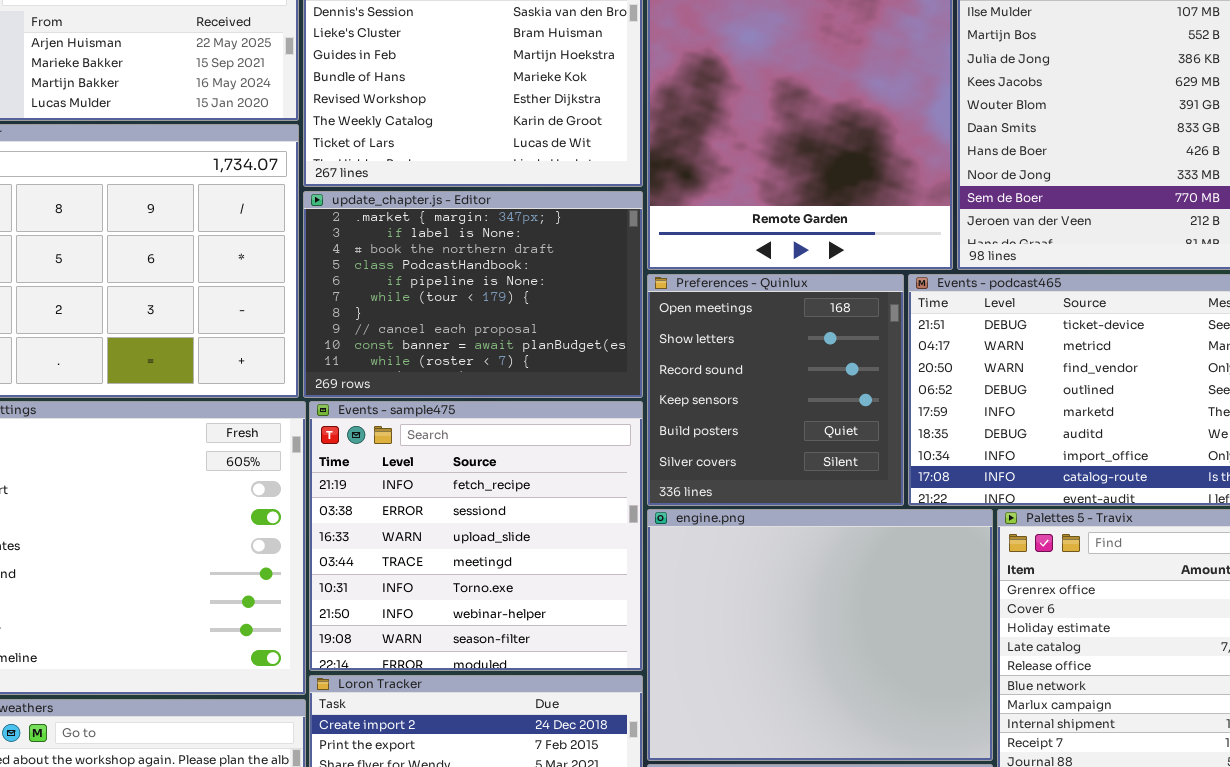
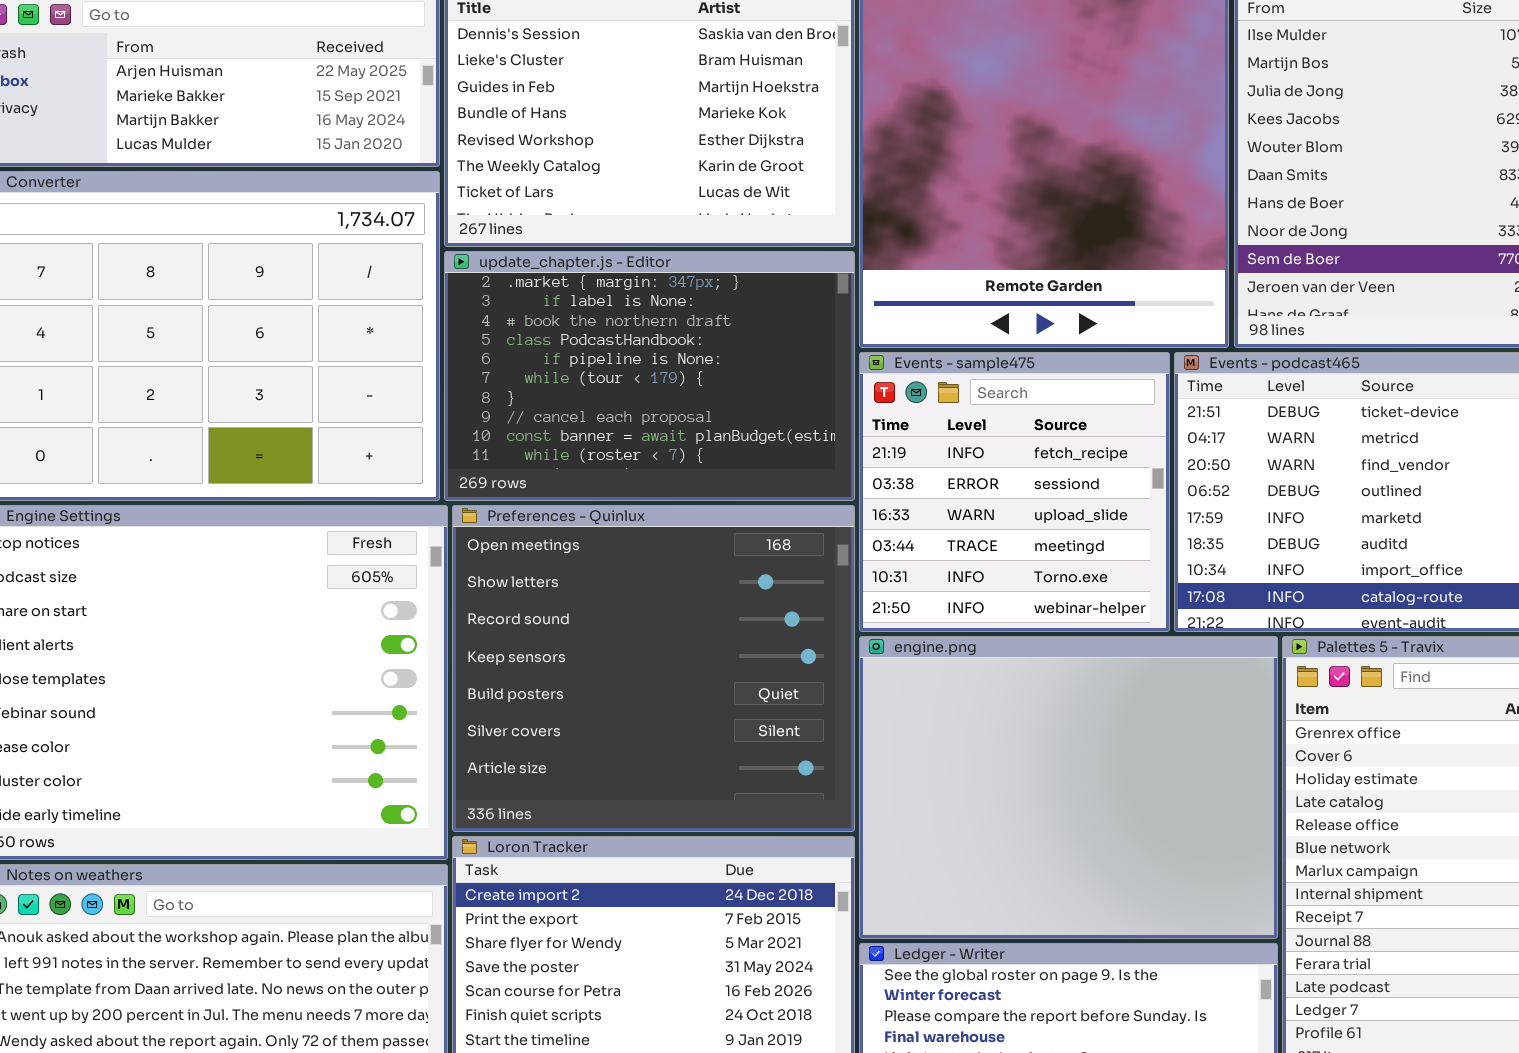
Preferences - Quinlux: [647,274,904,506] -> [452,505,855,832], moved, resized
Events - sample475: [309,401,643,671] -> [859,352,1170,632], moved, resized

